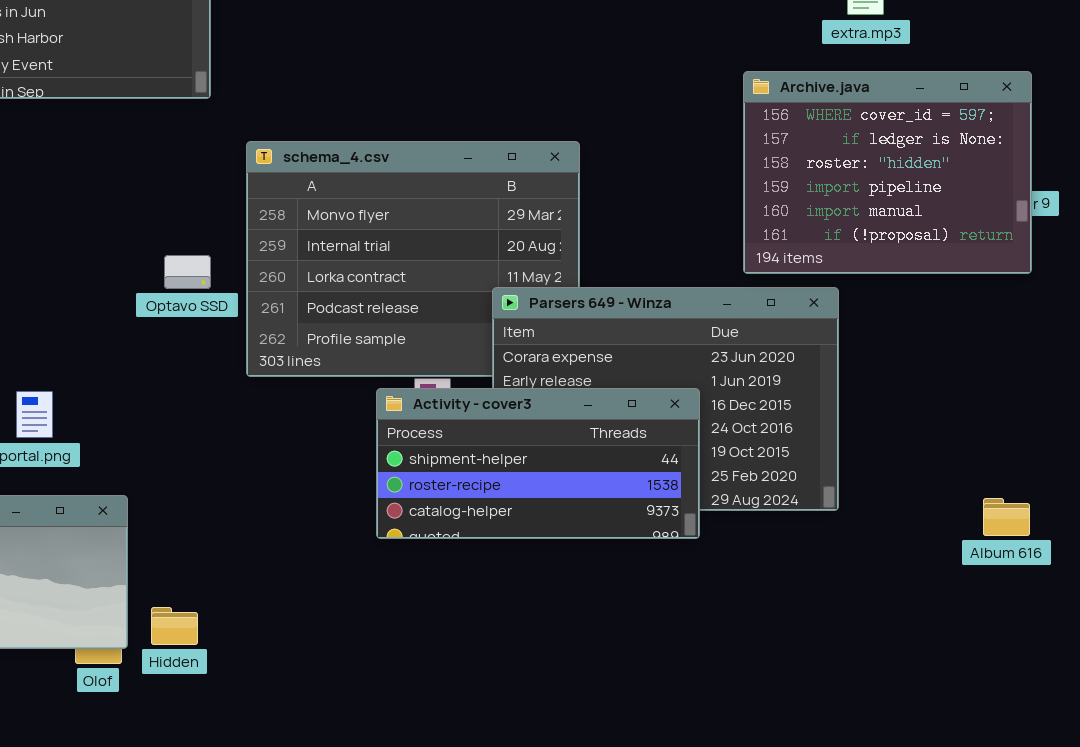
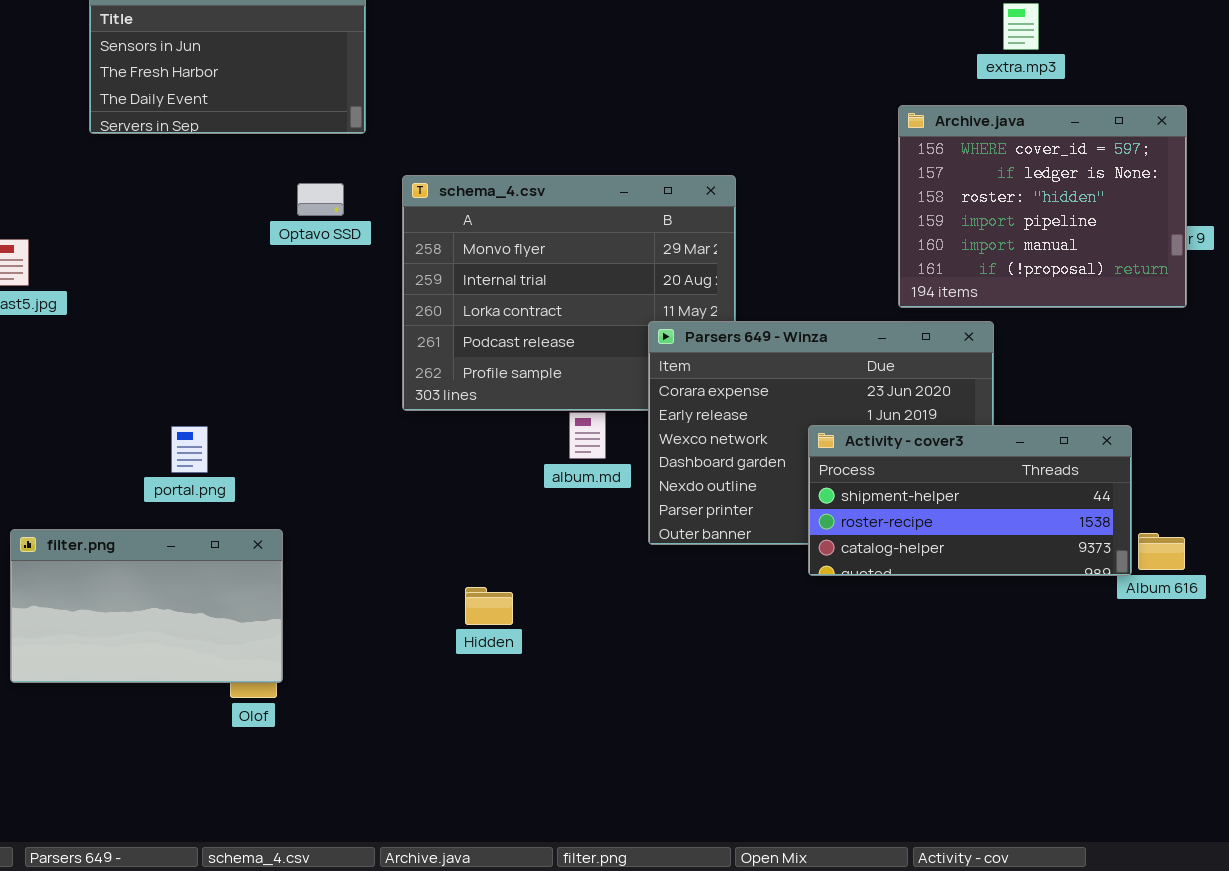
Optavo SSD: [164,255,211,289] -> [297,183,344,216], moved
Activity - cover3: [376,388,700,539] -> [808,425,1132,576], moved
Hidden: [151,607,198,645] -> [465,587,513,625], moved

